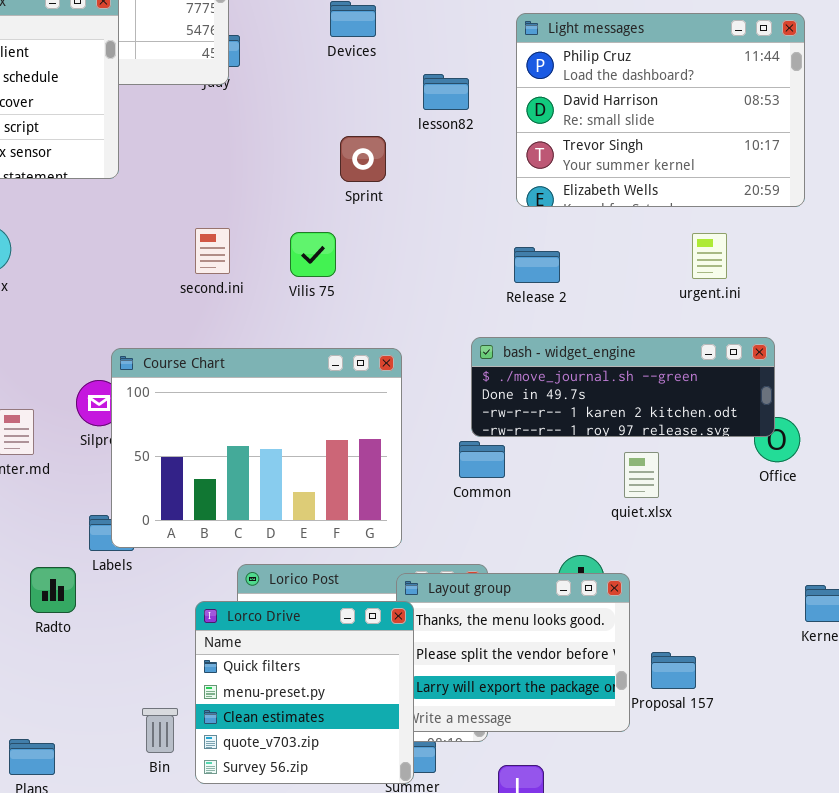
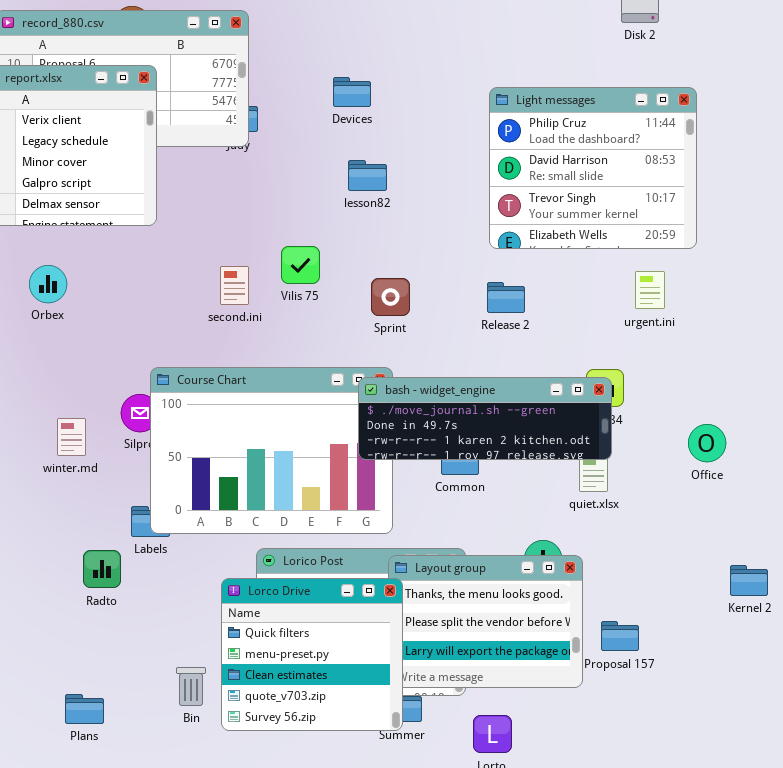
Light messages: [516,13,805,207] -> [489,87,697,249], resized
lesson82: [423,74,469,110] -> [348,160,387,191], moved
Sprint: [340,136,386,182] -> [371,278,410,316], moved
Vilis 75: [290,232,336,277] -> [281,246,320,284], moved
bash - widget_engine: [471,337,775,437] -> [358,377,612,460], moved

